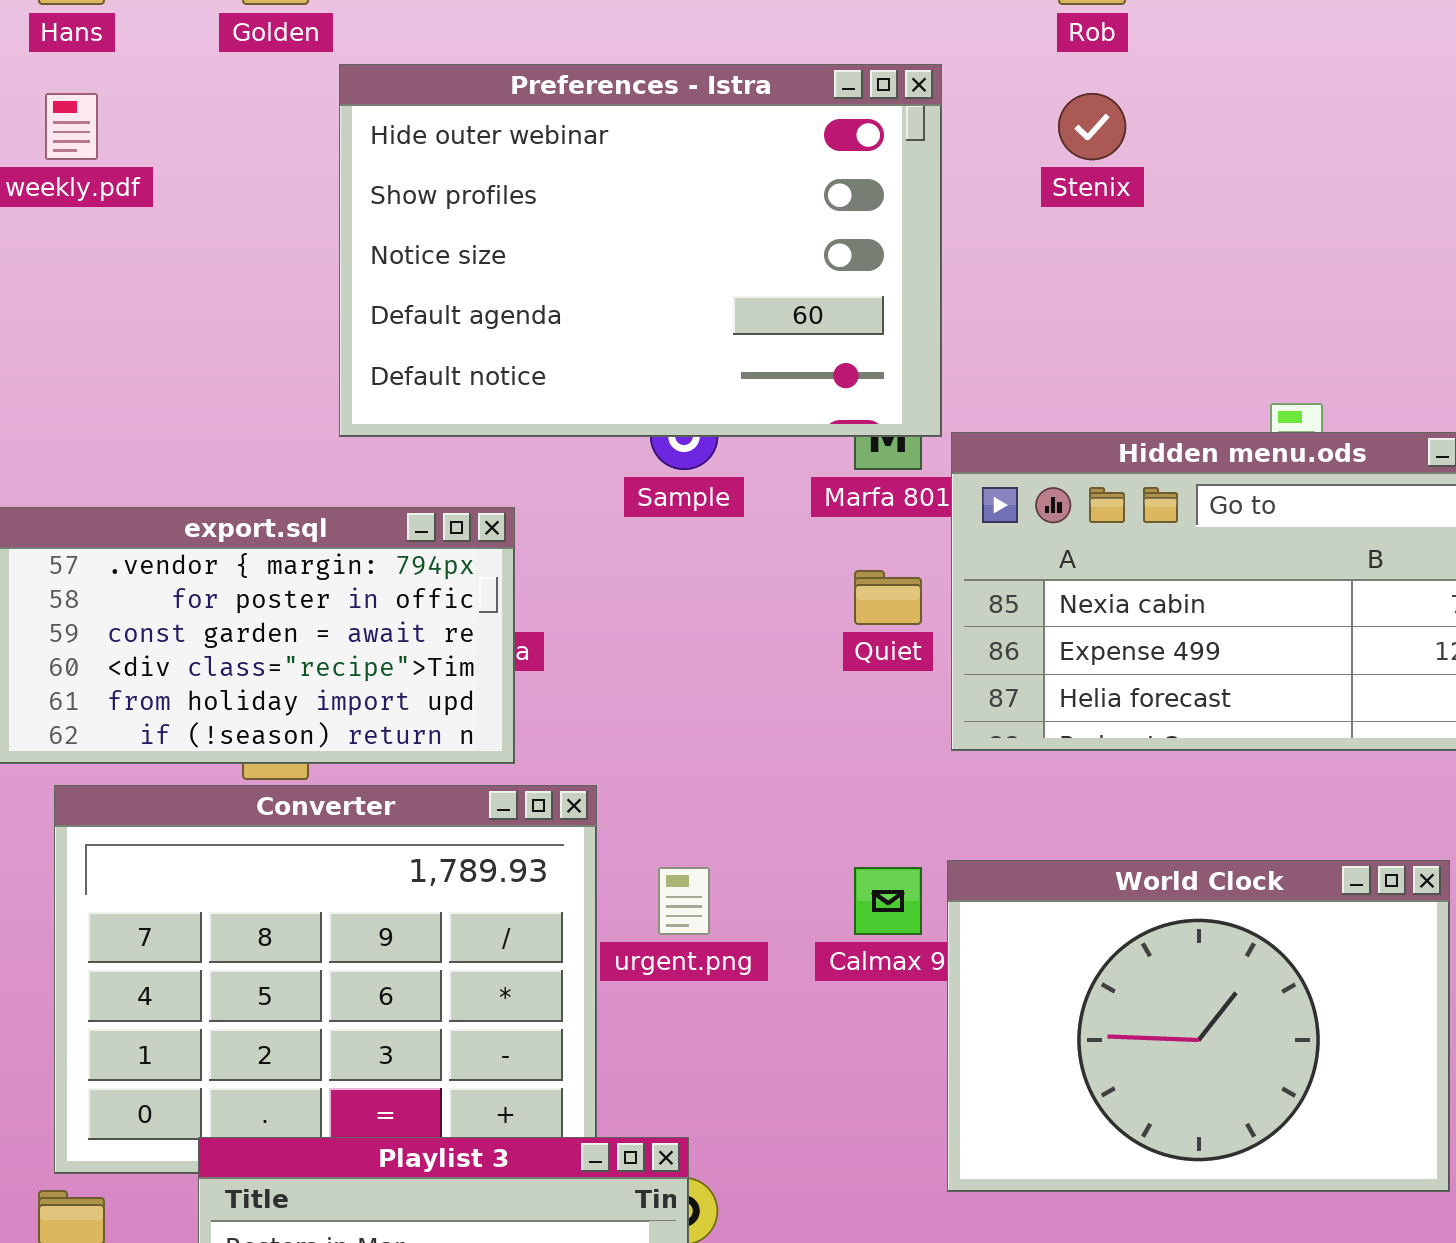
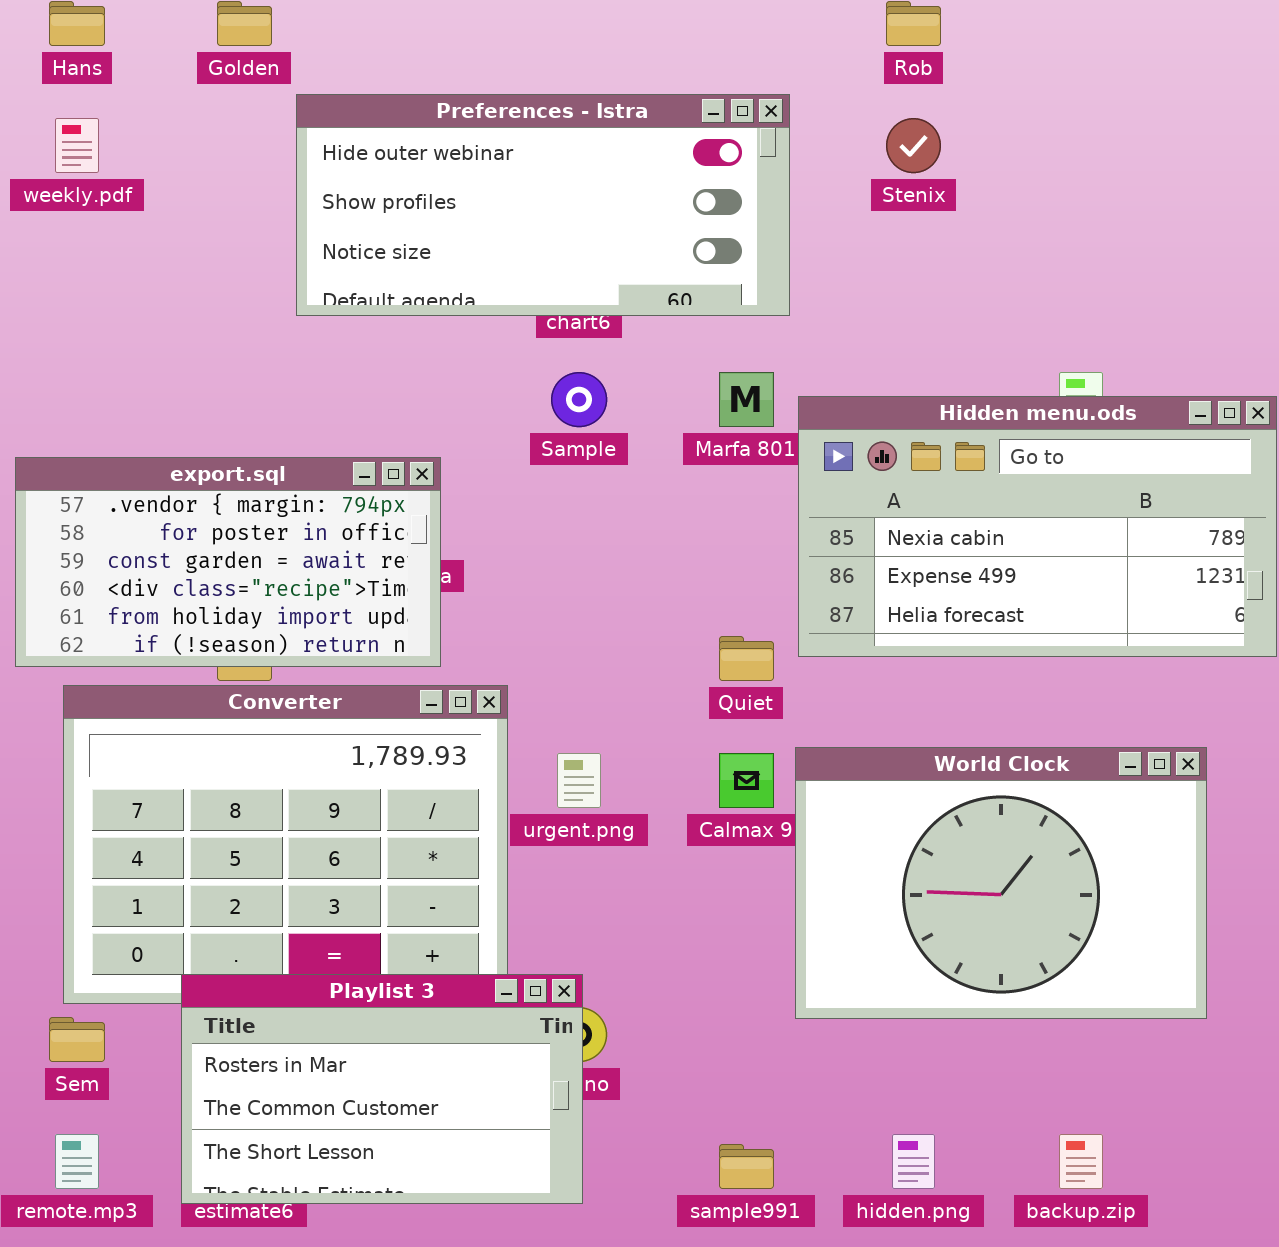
Preferences - Istra: [339,64,942,437] -> [296,94,790,316], resized
Quiet: [854,570,922,625] -> [719,636,774,681], moved

